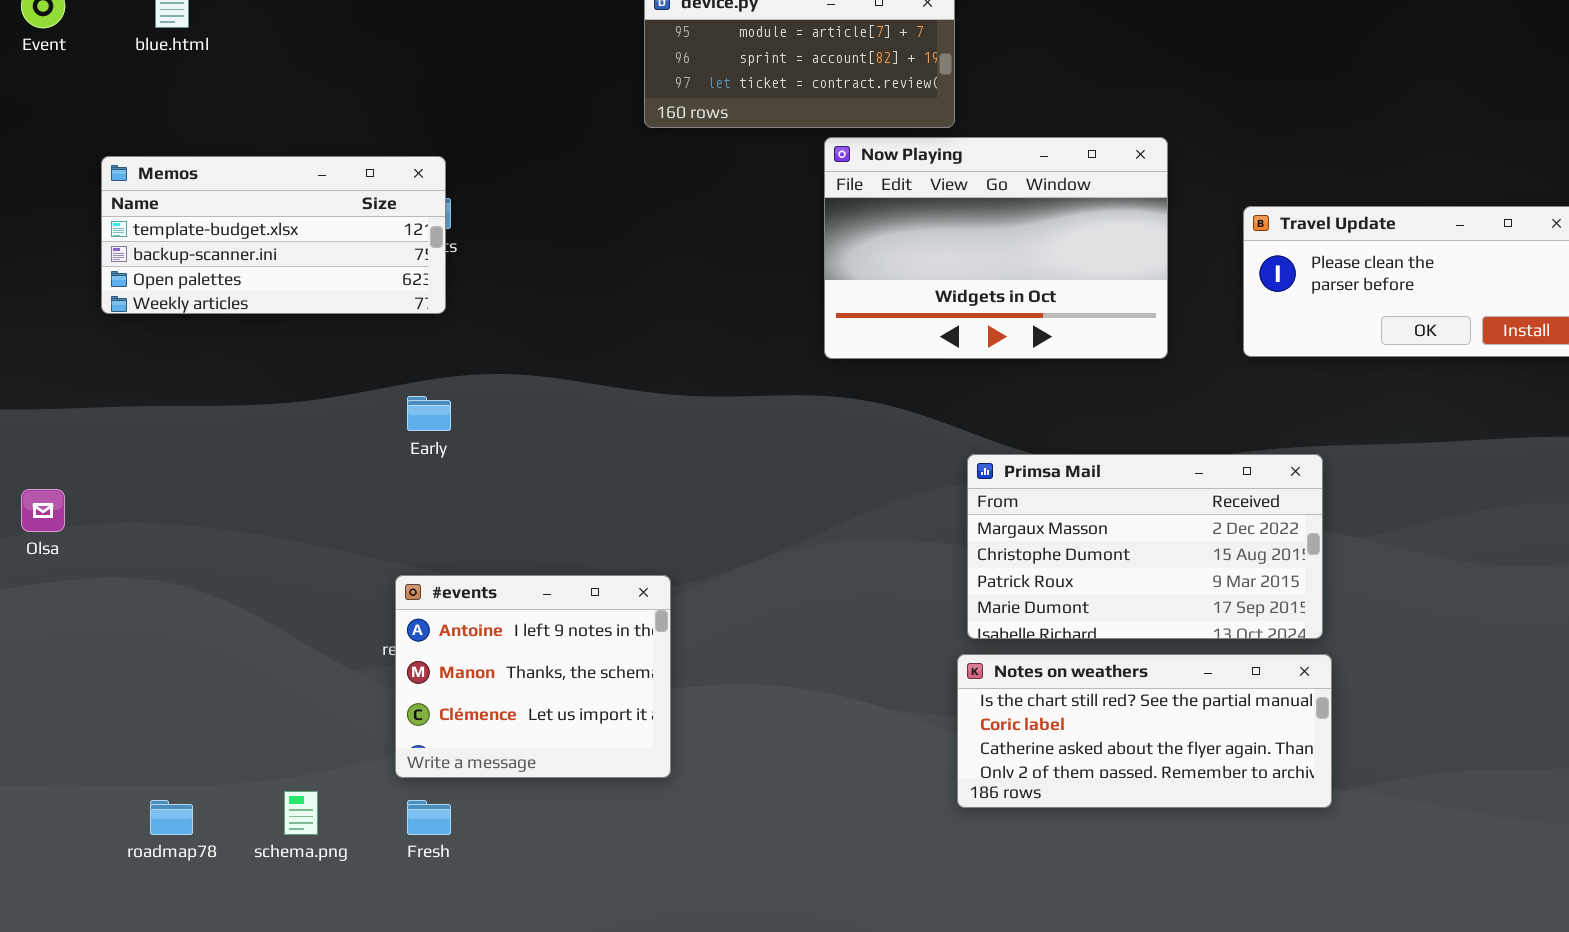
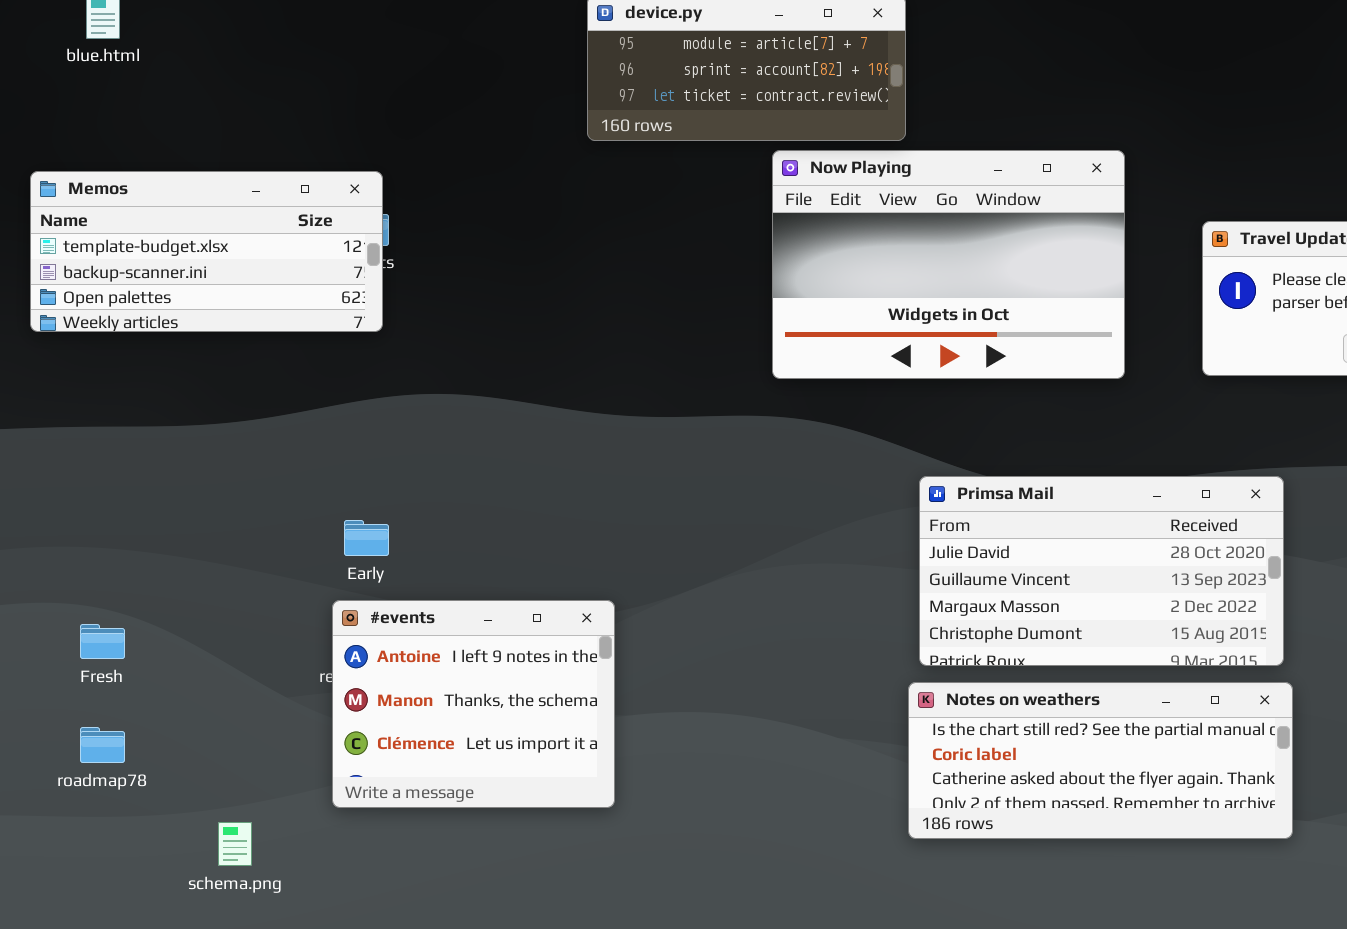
Early: [407,396,451,431] -> [344,520,389,556], moved
Primsa Mail: [967,454,1323,639] -> [919,476,1284,666], scrolled up 2 rows
roadmap78: [150,800,193,835] -> [80,727,125,763], moved
Fresh: [407,800,451,835] -> [80,624,125,659], moved

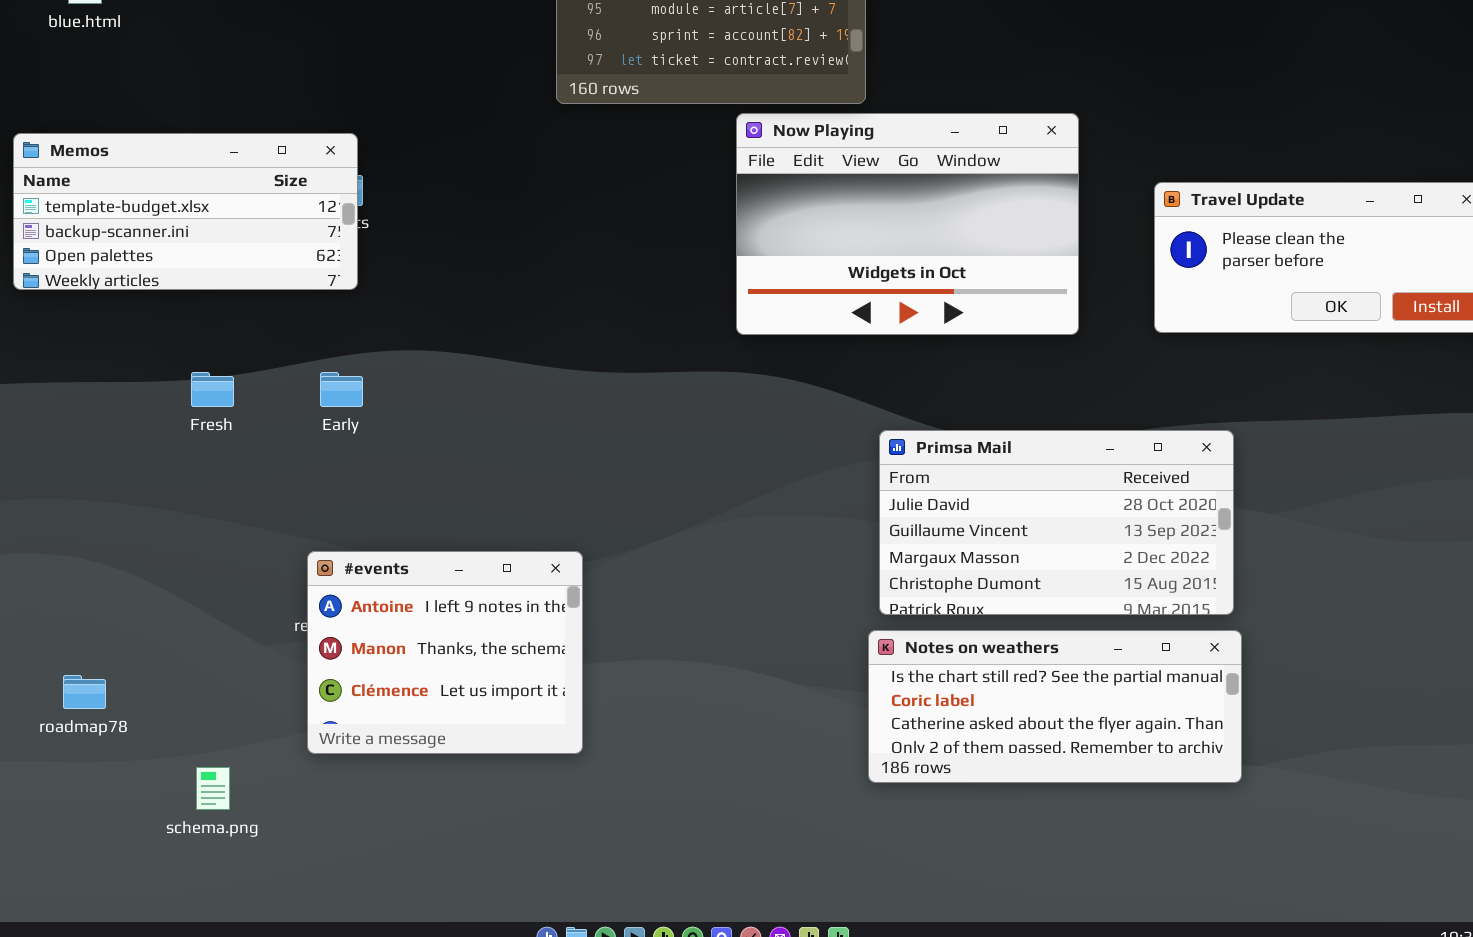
Early: [344,520,389,556] -> [320,372,363,407], moved
Fresh: [80,624,125,659] -> [191,372,234,407], moved

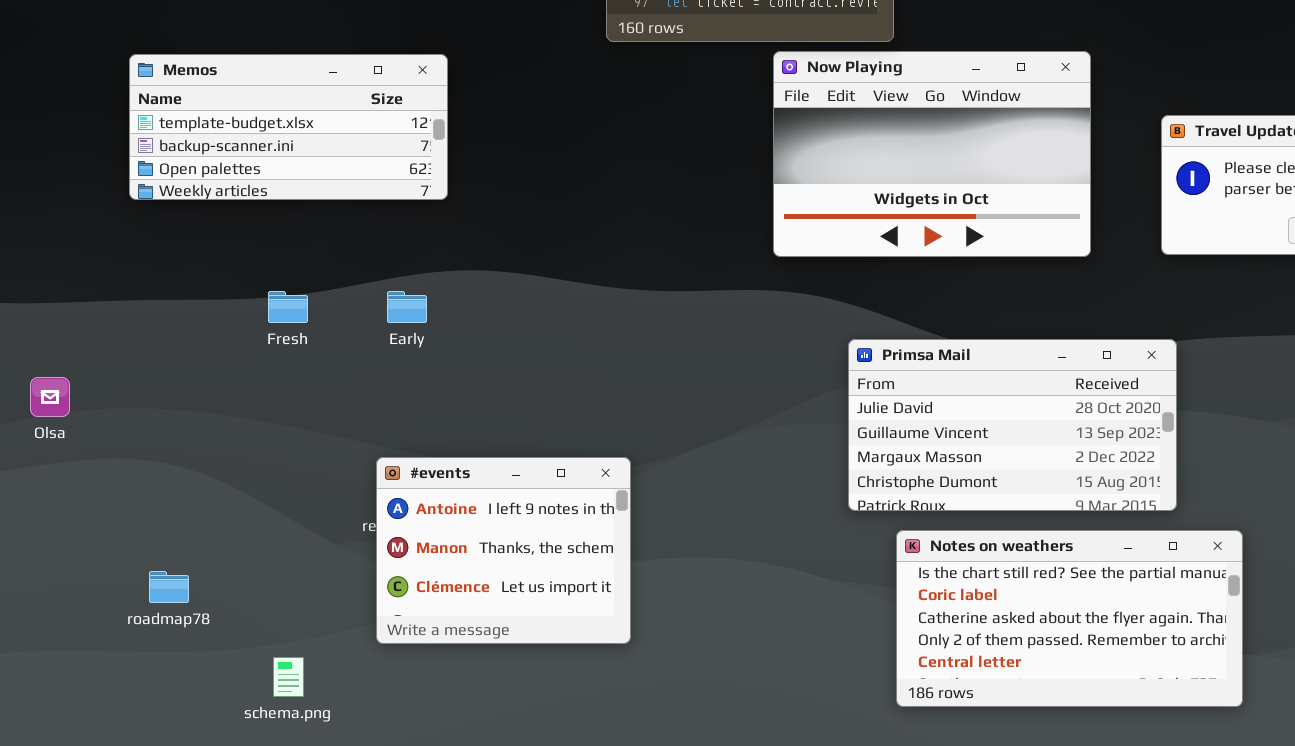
Memos: [13,133,358,290] -> [129,54,448,200], moved
Primsa Mail: [879,430,1234,615] -> [848,339,1177,511], moved
Notes on weathers: [868,630,1242,783] -> [896,530,1243,707], resized

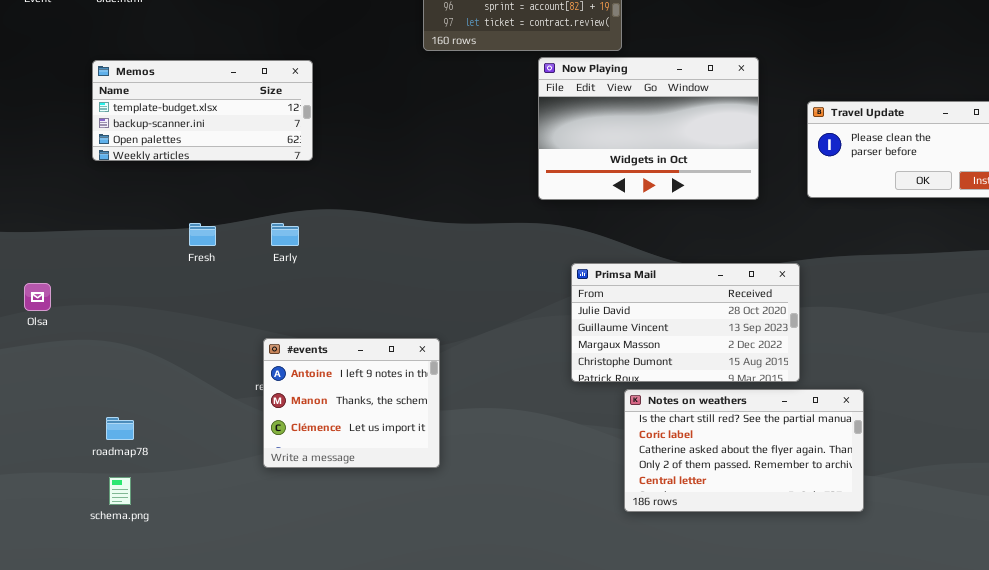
Primsa Mail: [848,339,1177,511] -> [571,263,800,382], moved
schema.png: [273,657,304,697] -> [109,477,131,505], moved

